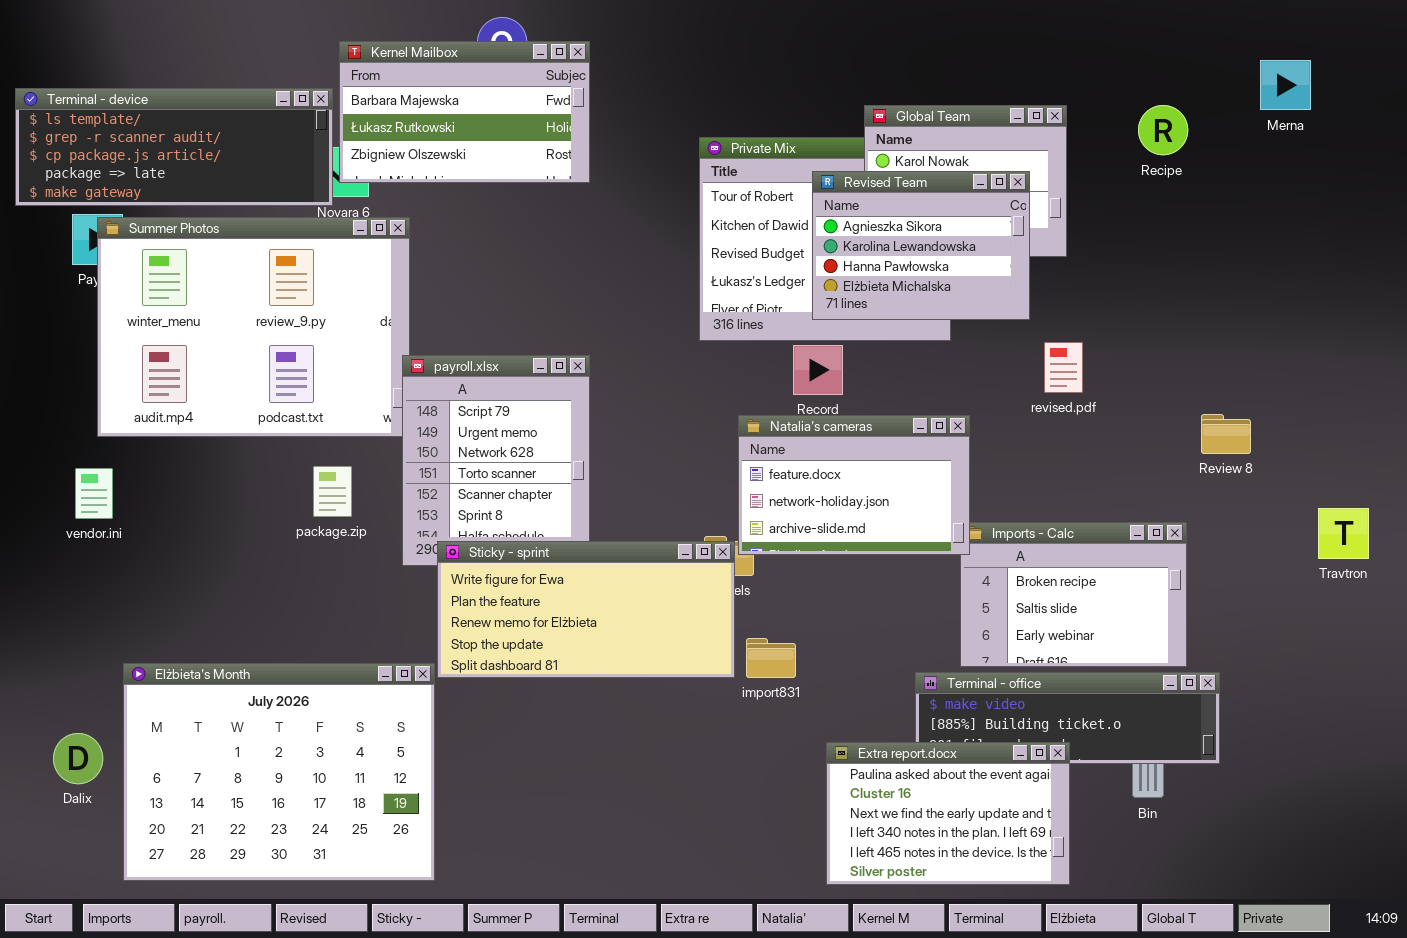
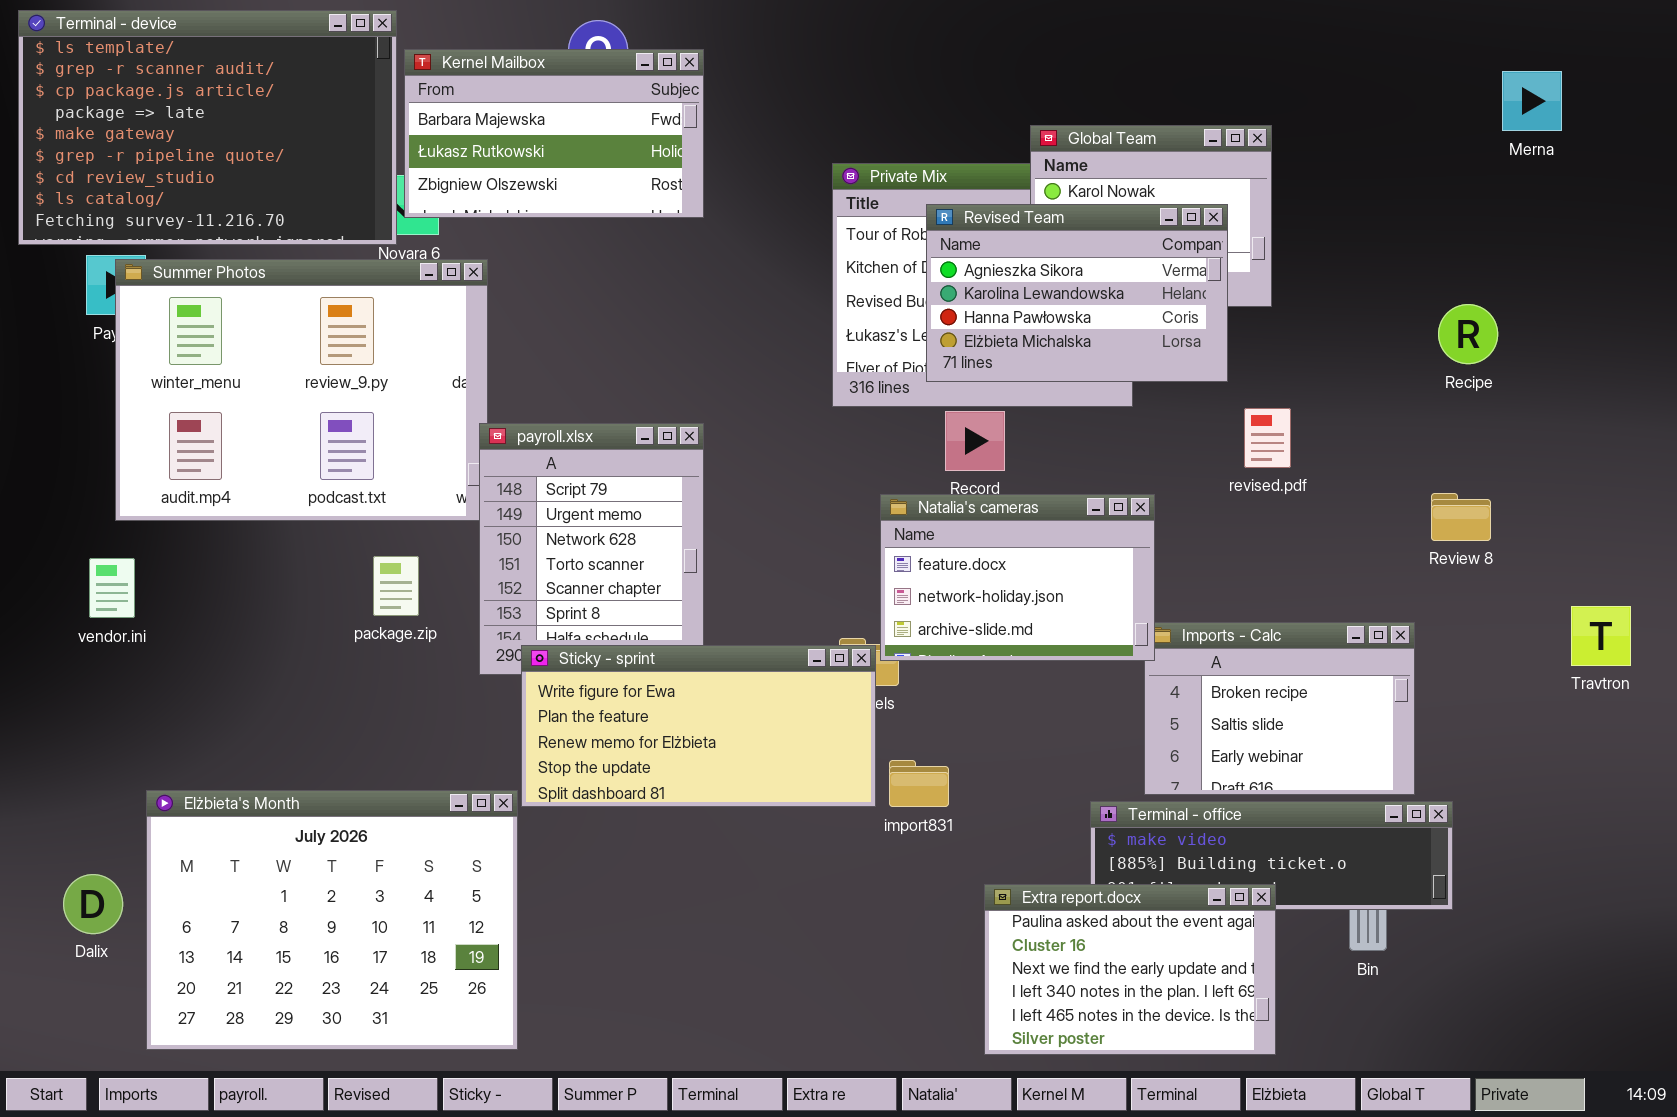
Terminal - device: [15,88,333,206] -> [18,10,397,245], resized
Recipe: [1138,105,1188,155] -> [1438,304,1498,364], moved
Revised Team: [812,171,1030,320] -> [926,204,1228,382], resized

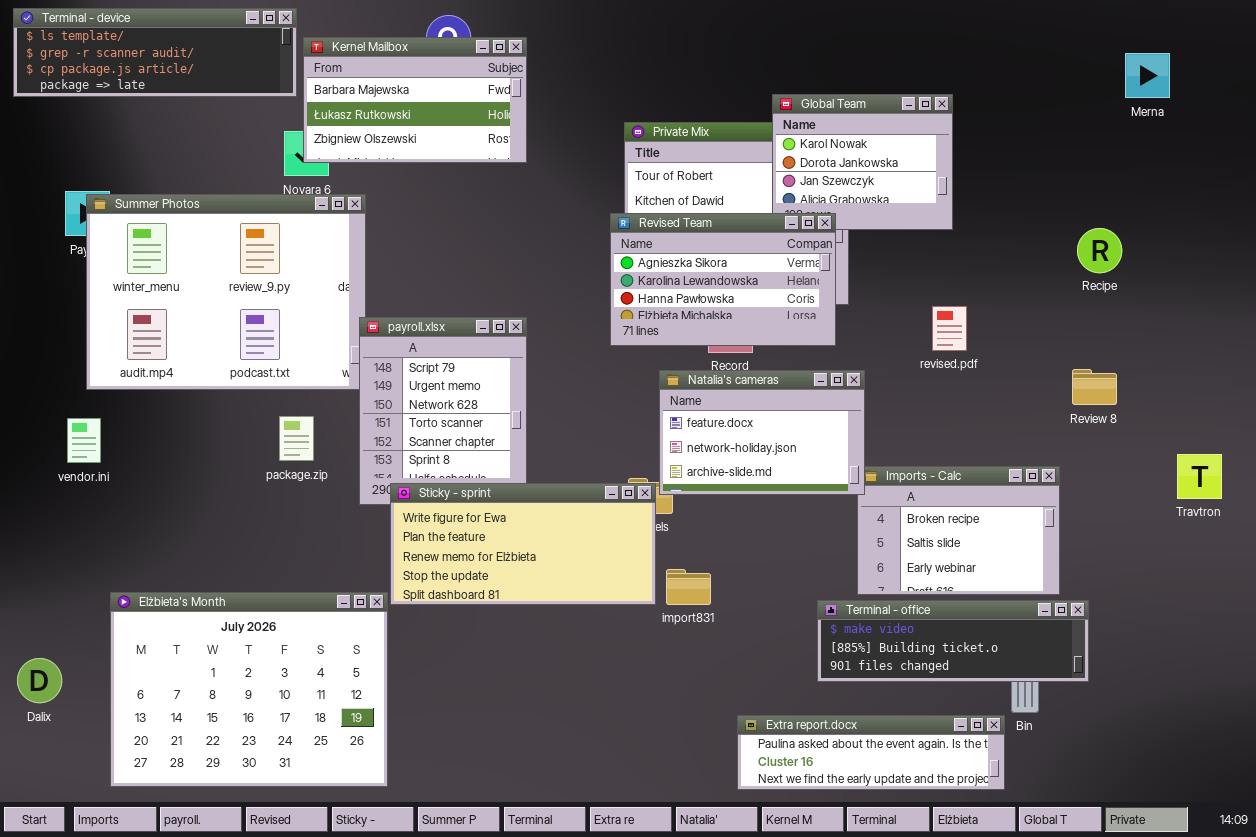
Terminal - device: [18,10,397,245] -> [13,8,297,97], resized
Revised Team: [926,204,1228,382] -> [610,213,836,346], moved
Dalix: [63,874,123,934] -> [17,658,62,703], moved
Extra report.docx: [984,884,1276,1055] -> [737,715,1005,790], resized

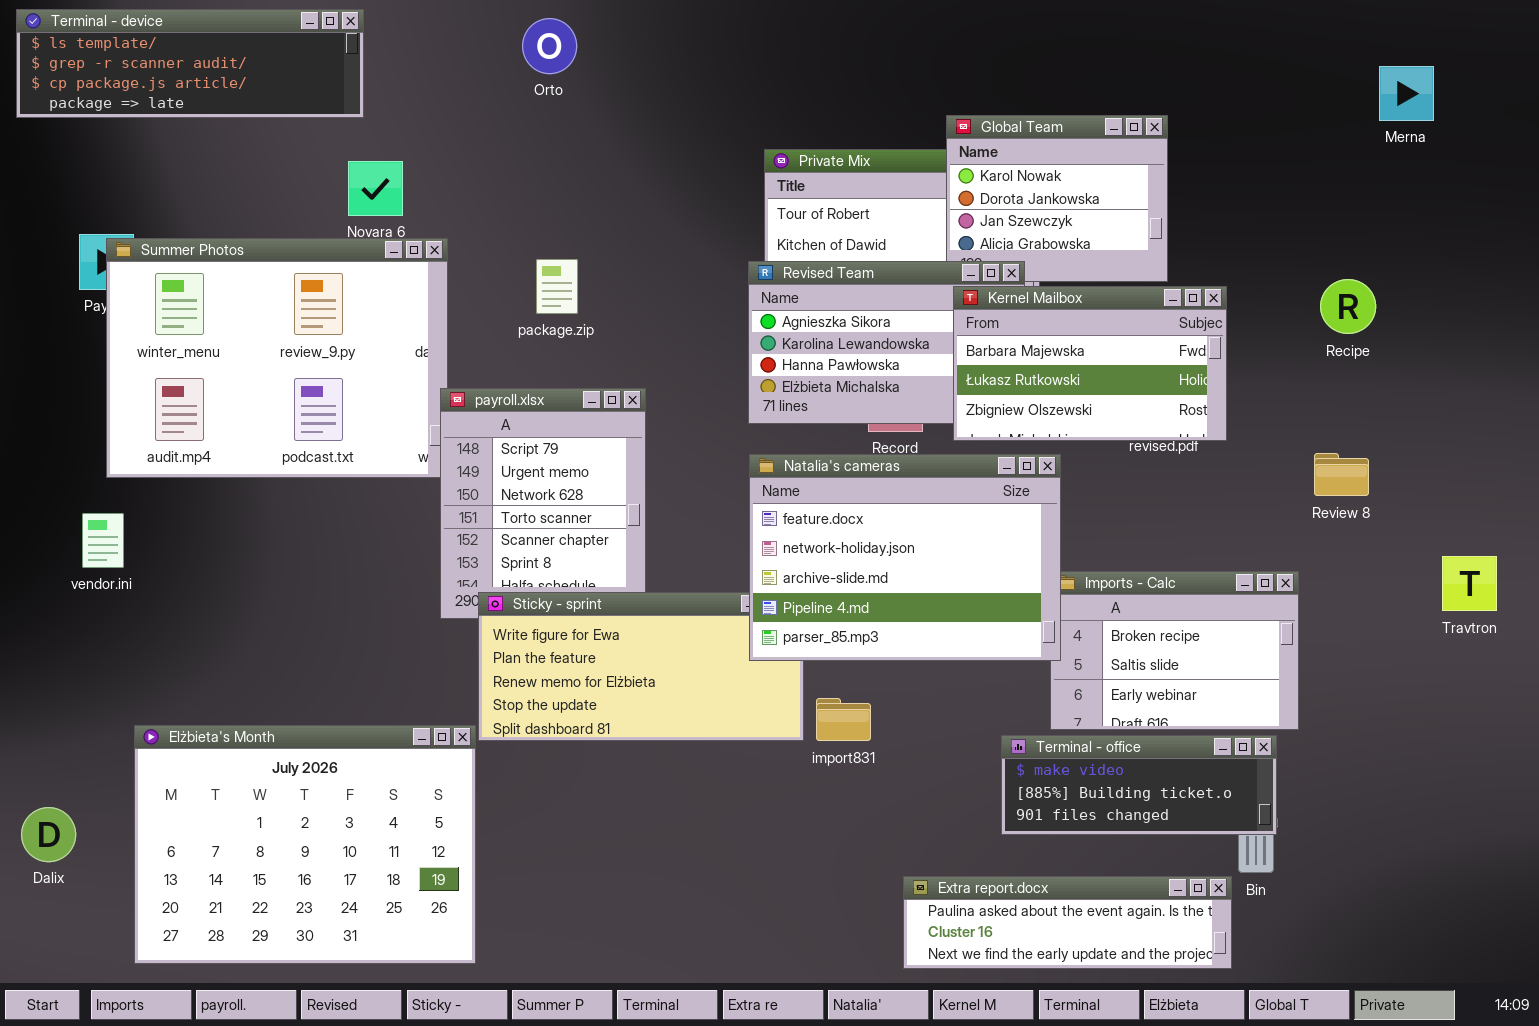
Kernel Mailbox: [303,37,527,163] -> [953,286,1227,441], moved
Natalia's cameras: [659,370,865,495] -> [749,454,1061,661], resized
package.zip: [279,416,314,461] -> [536,259,578,314], moved
Terminal - office: [817,600,1089,682] -> [1001,735,1277,835], resized

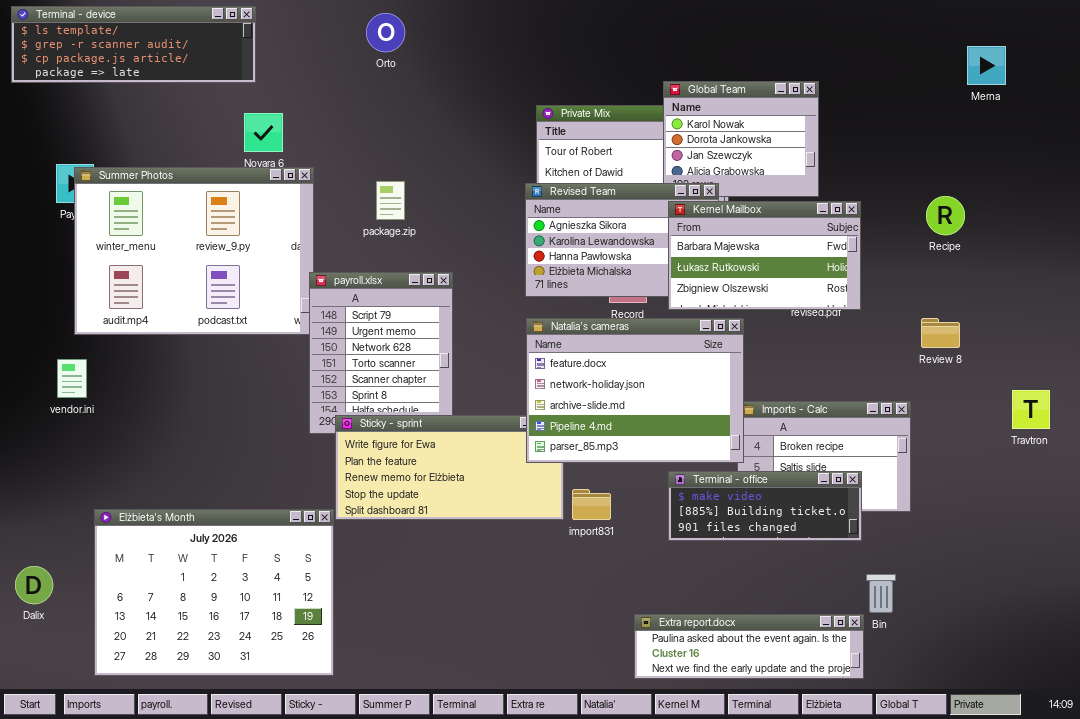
Terminal - office: [1001,735,1277,835] -> [668,471,862,541], moved

